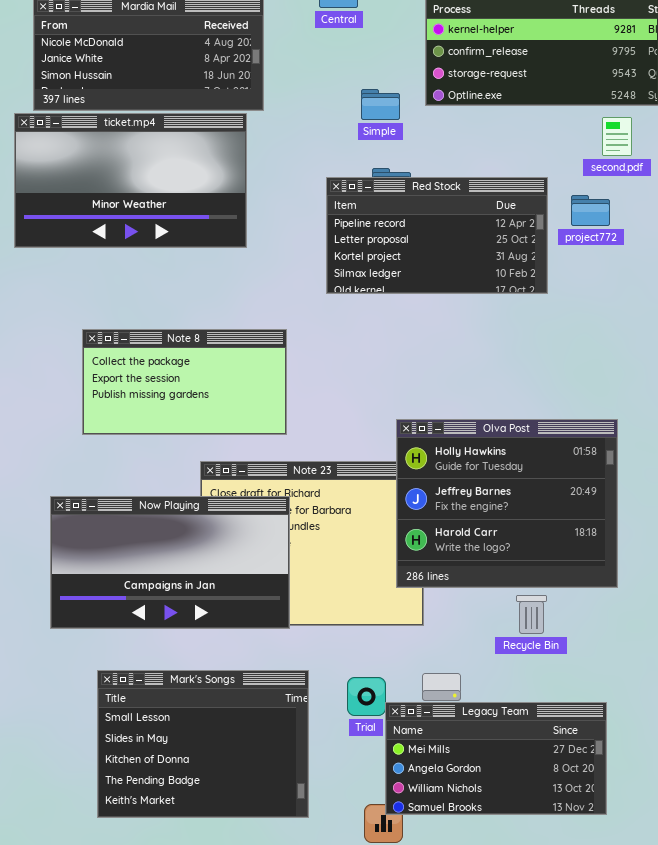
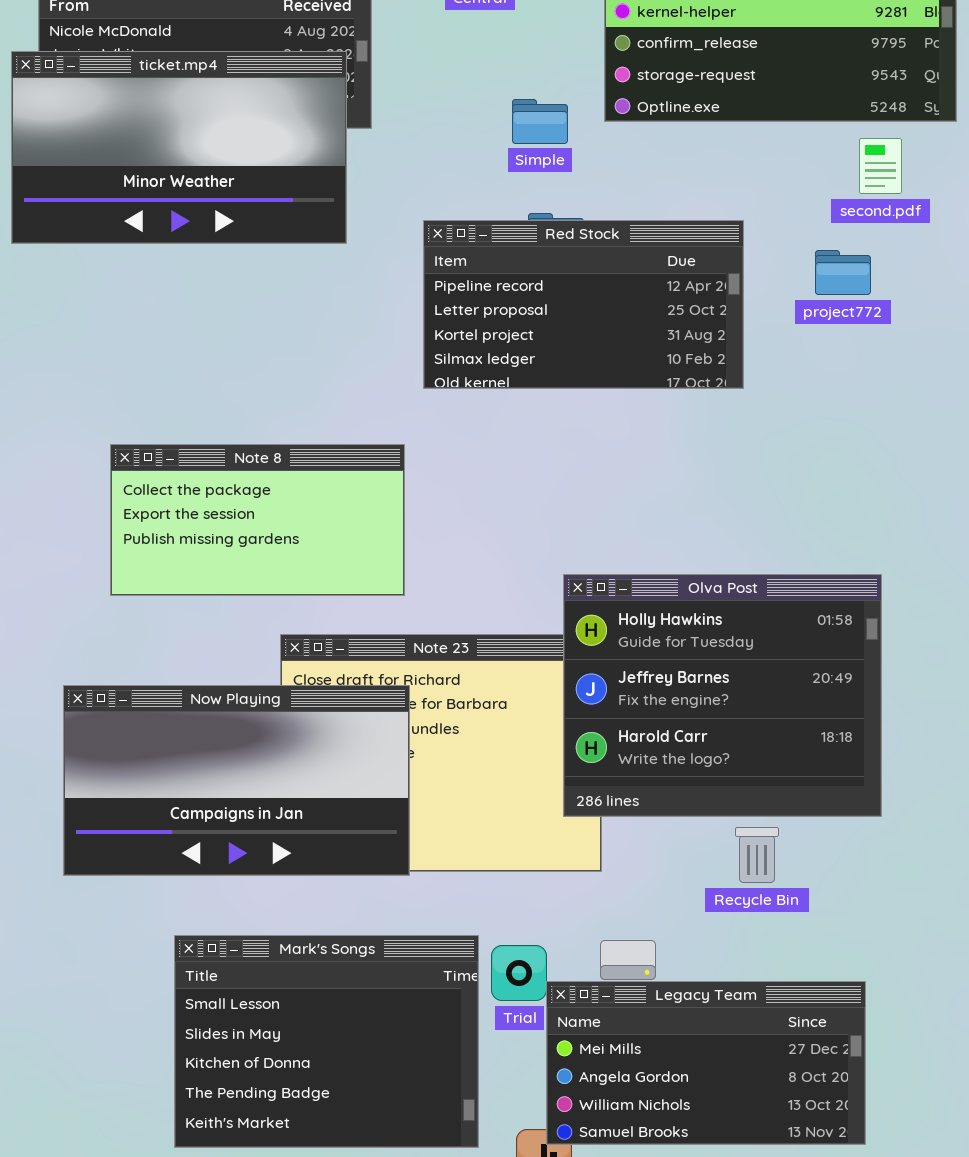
ticket.mp4: [14,113,247,248] -> [11,51,347,244], moved
Red Stock: [326,177,548,294] -> [423,220,744,389], moved
Mark's Songs: [97,670,309,818] -> [174,935,479,1148], moved

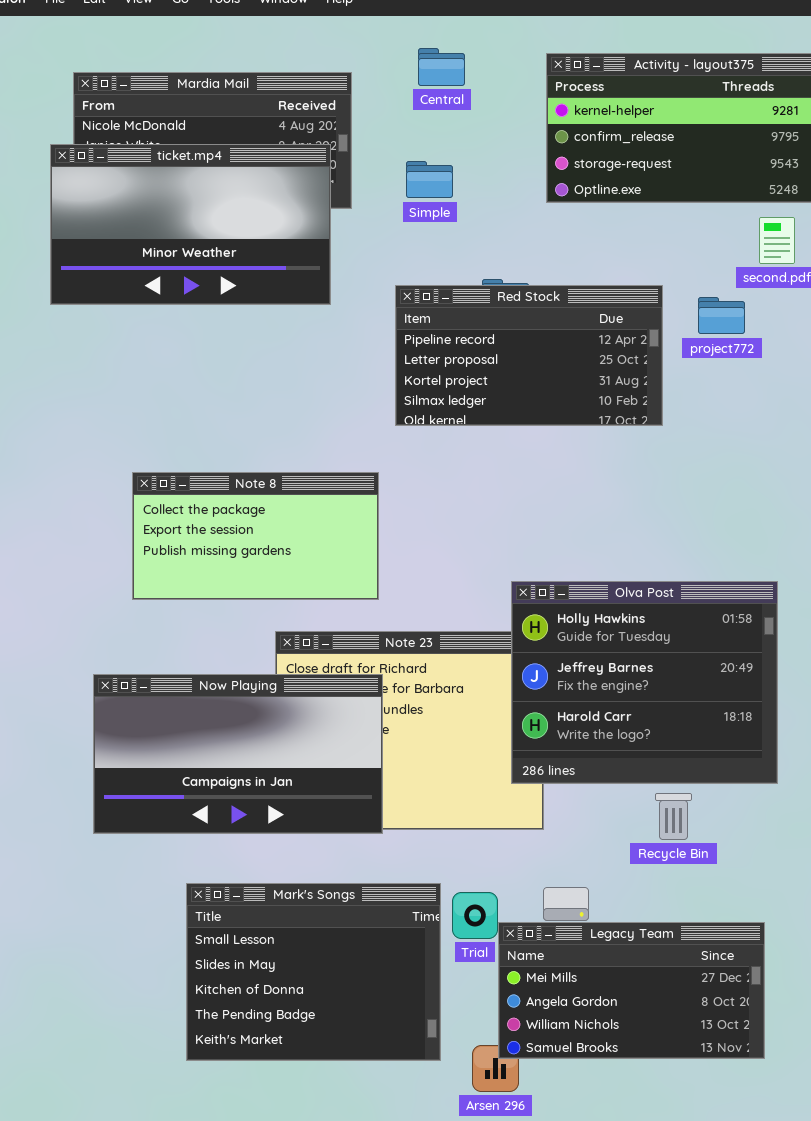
Simple: [512,99,568,144] -> [406,161,453,198], moved
project772: [815,250,871,295] -> [698,297,745,334], moved

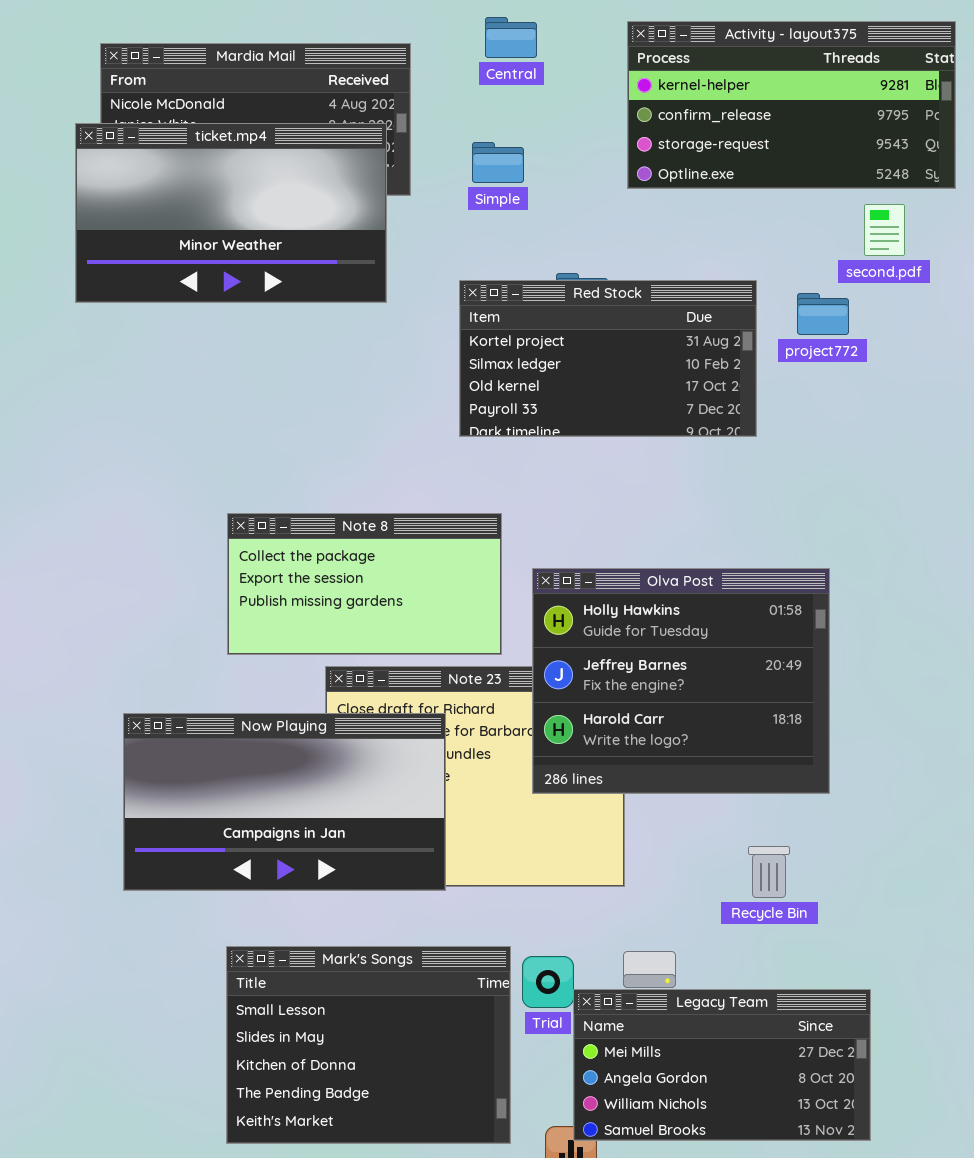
Red Stock: [395,285,663,426] -> [459,280,757,437], scrolled down 2 rows
Note 8: [132,472,379,600] -> [227,513,502,655], moved
Olva Post: [511,581,778,784] -> [532,568,830,794], moved

